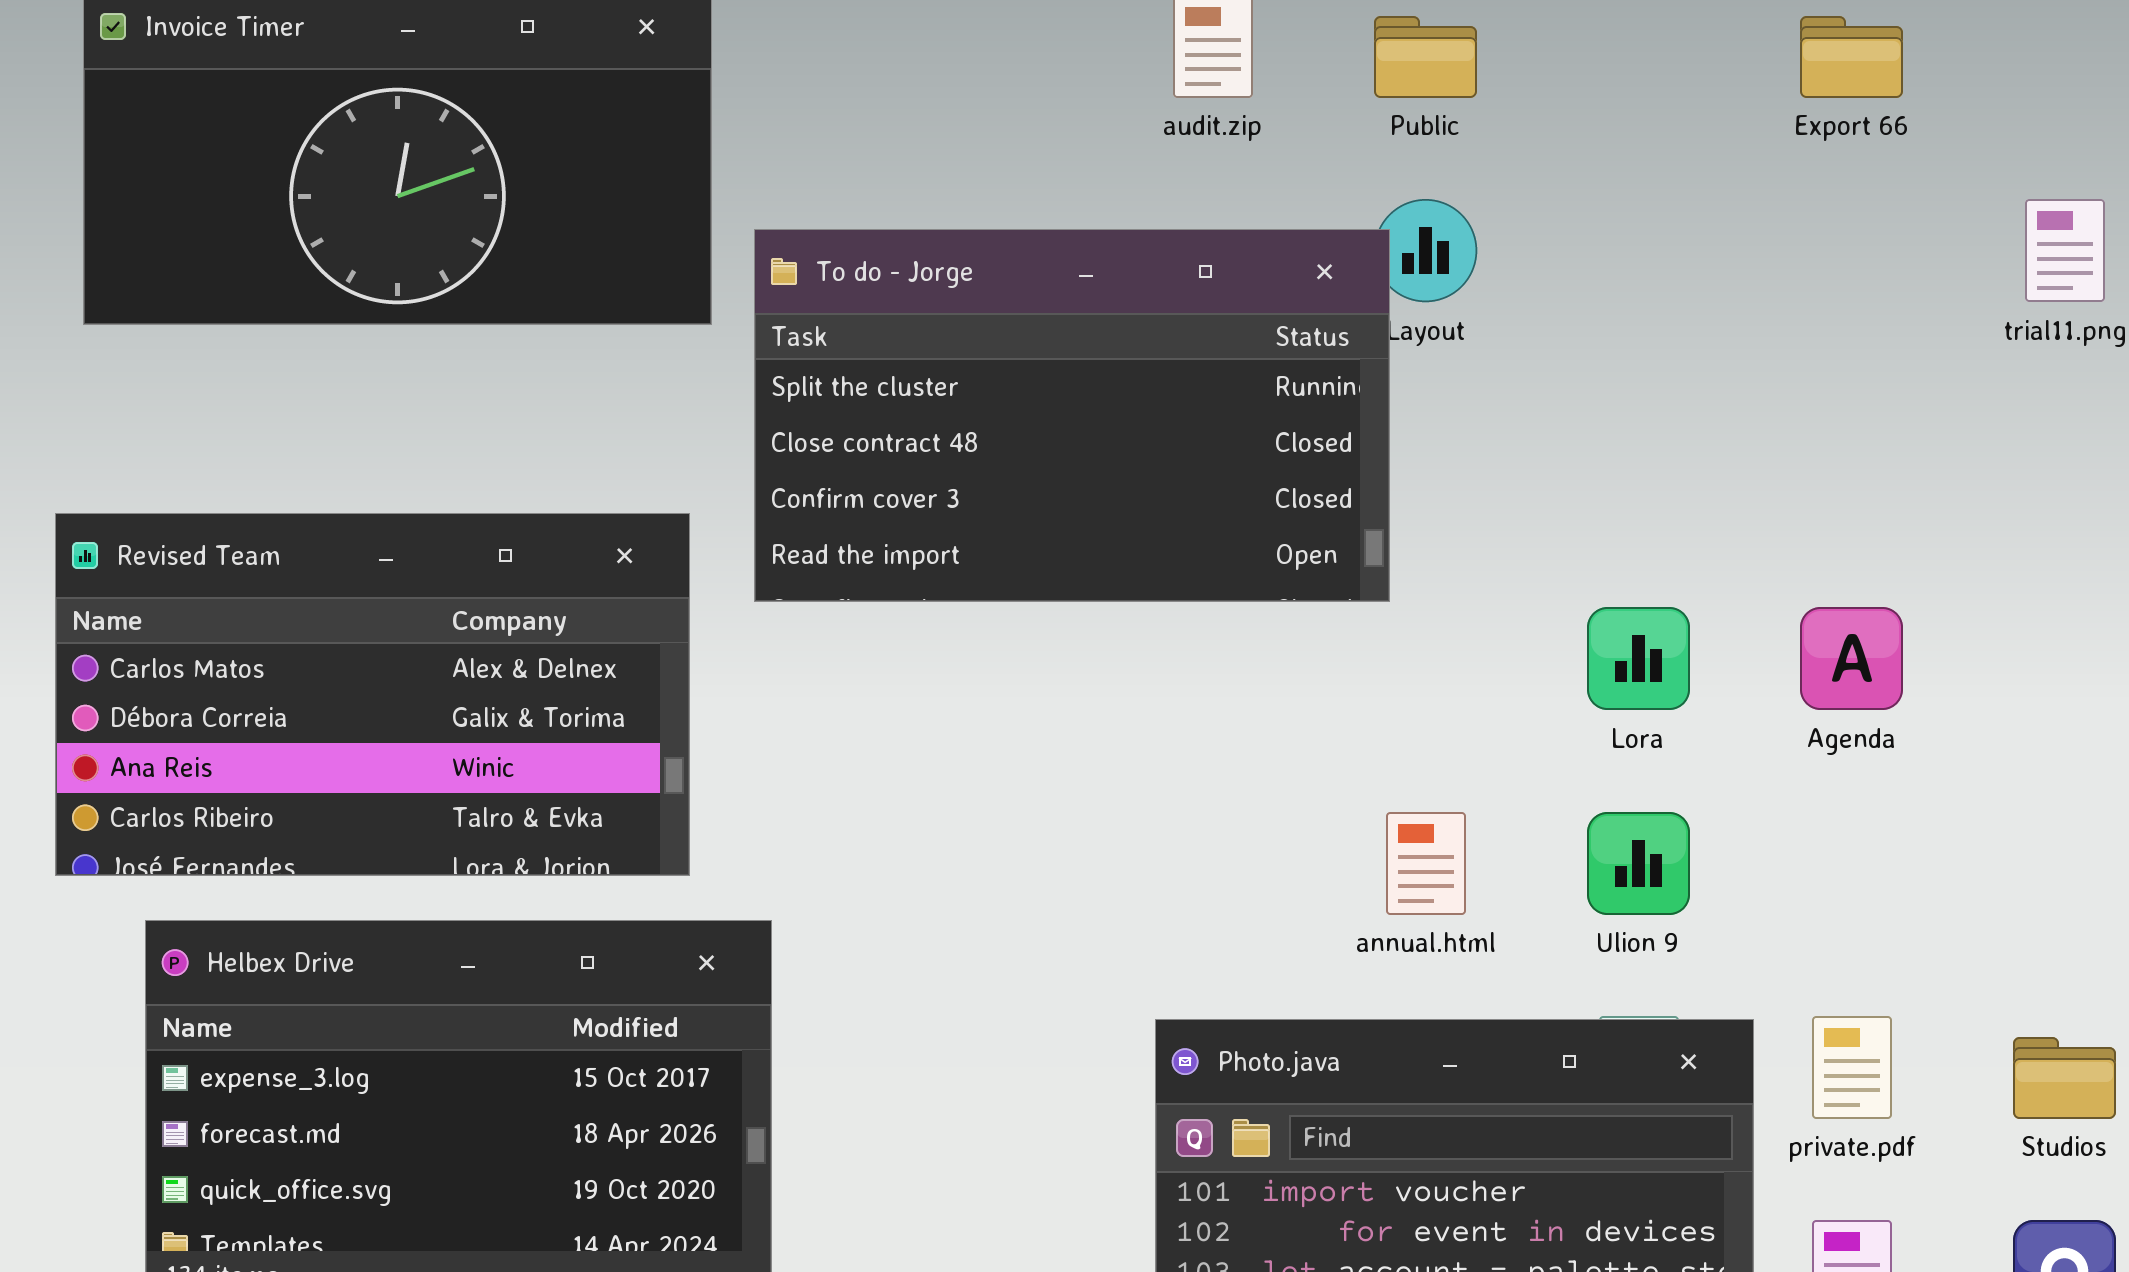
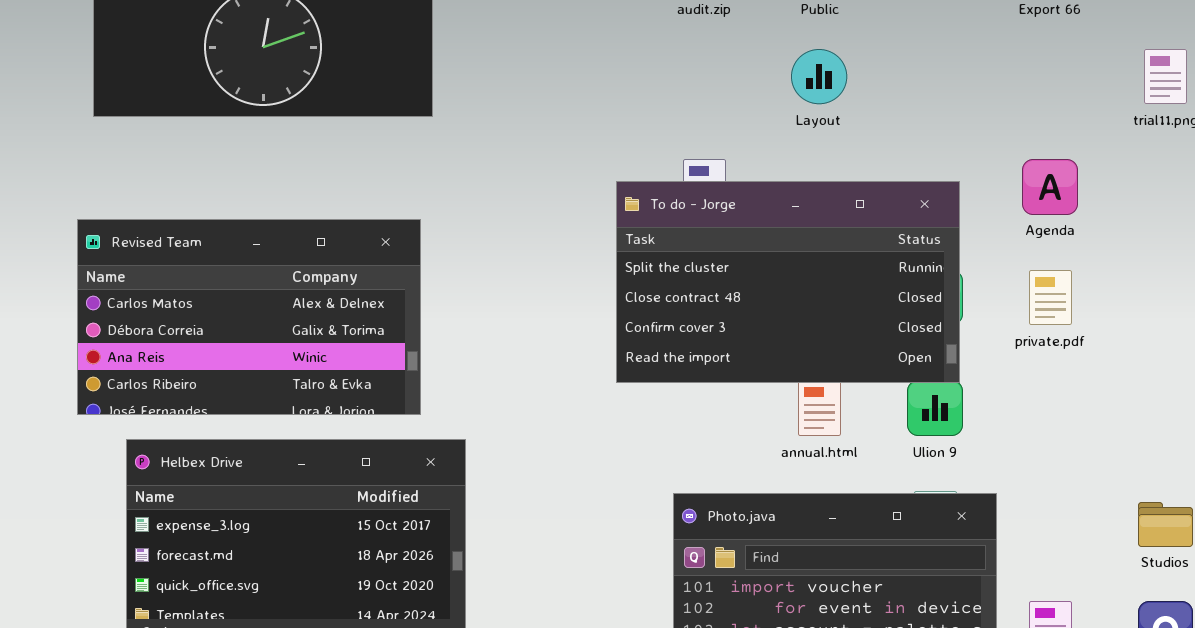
To do - Jorge: [754,229,1390,602] -> [616,181,960,383], moved
Agenda: [1800,607,1903,710] -> [1022,159,1078,215], moved
private.pdf: [1812,1016,1892,1119] -> [1029,270,1072,325], moved

